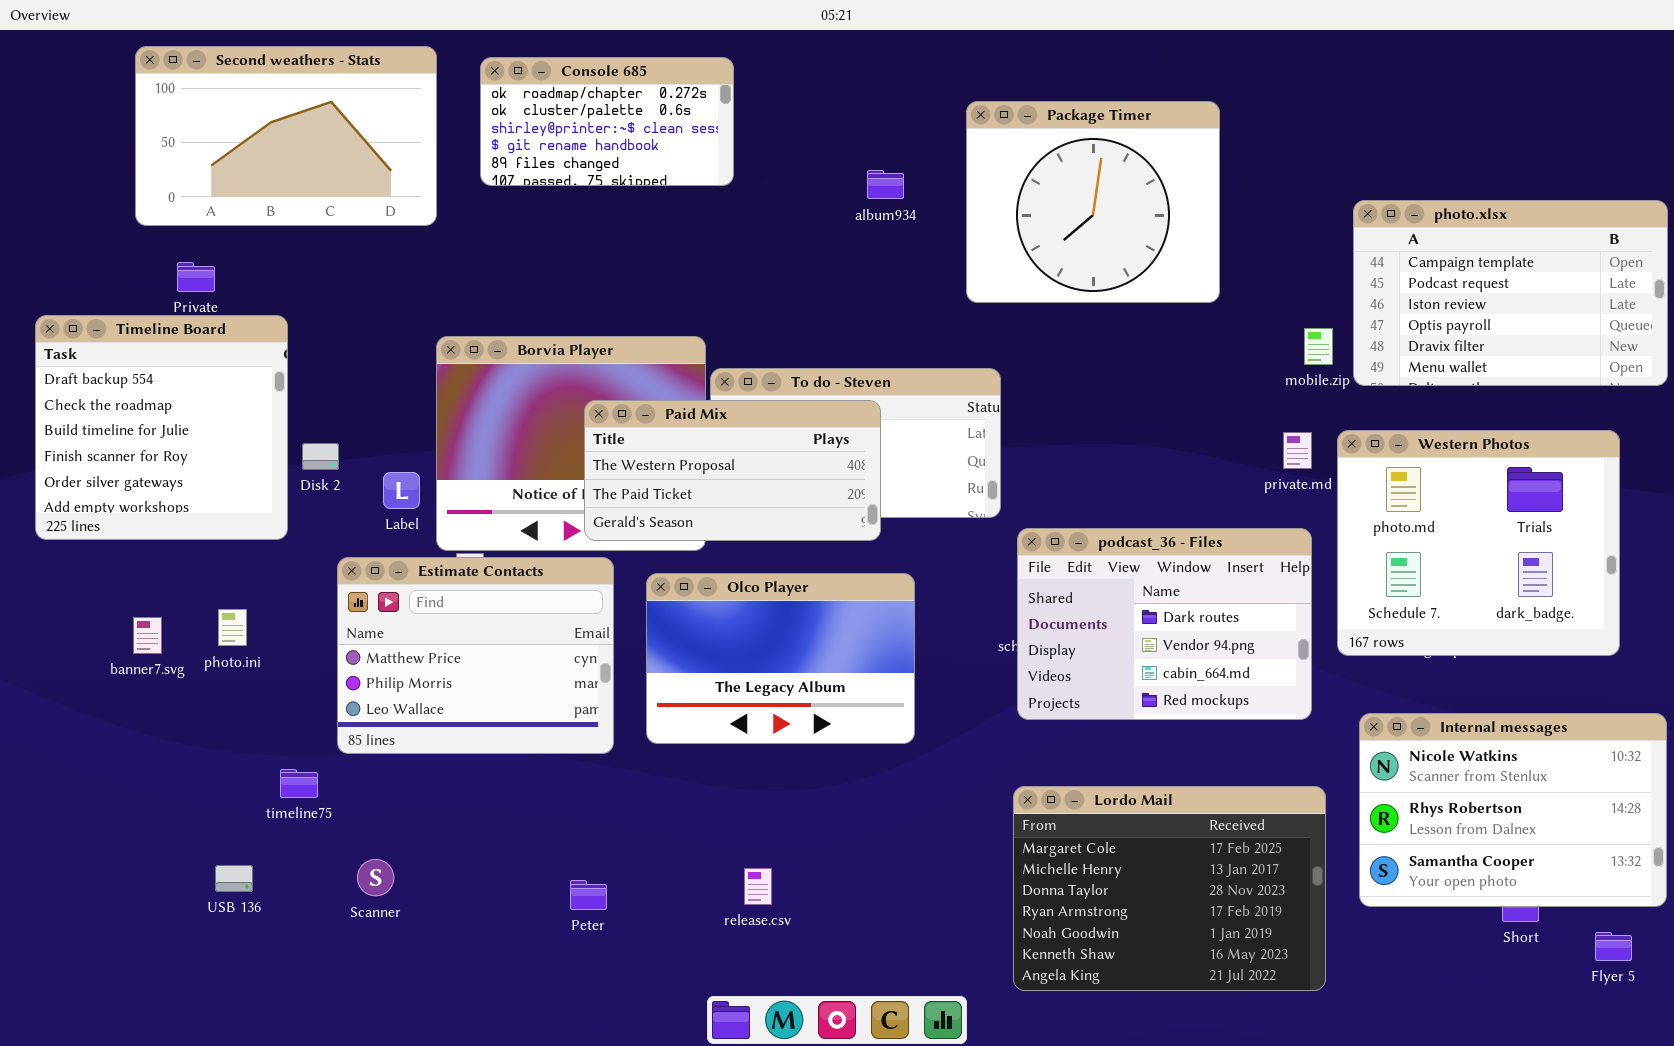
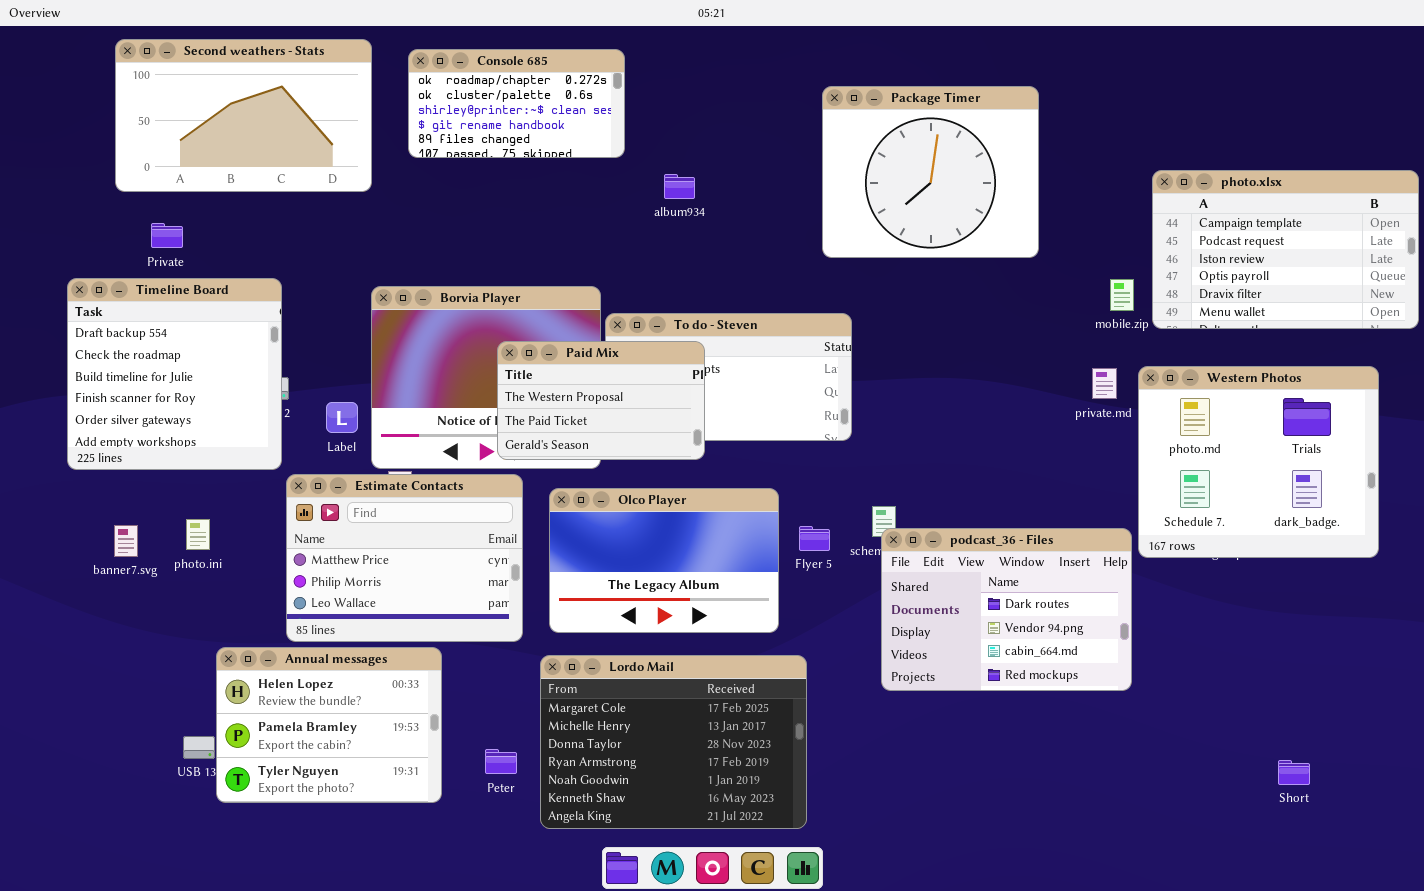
album934: [867,170,904,199] -> [664,174,695,199], moved
Timeline Board: [35,315,288,540] -> [67,278,282,470], moved
Paid Mix: [584,400,881,541] -> [497,341,705,460], resized
podcast_36 - Files: [1017,528,1312,720] -> [881,528,1132,691], moved
Internal messages: [1359,713,1667,907] -> none, closed
Annual messages: none -> [216,647,442,803], opened
Lordo Mail: [1013,786,1326,991] -> [540,655,807,829], moved
Flyer 5: [1595,932,1632,961] -> [799,526,830,551], moved

